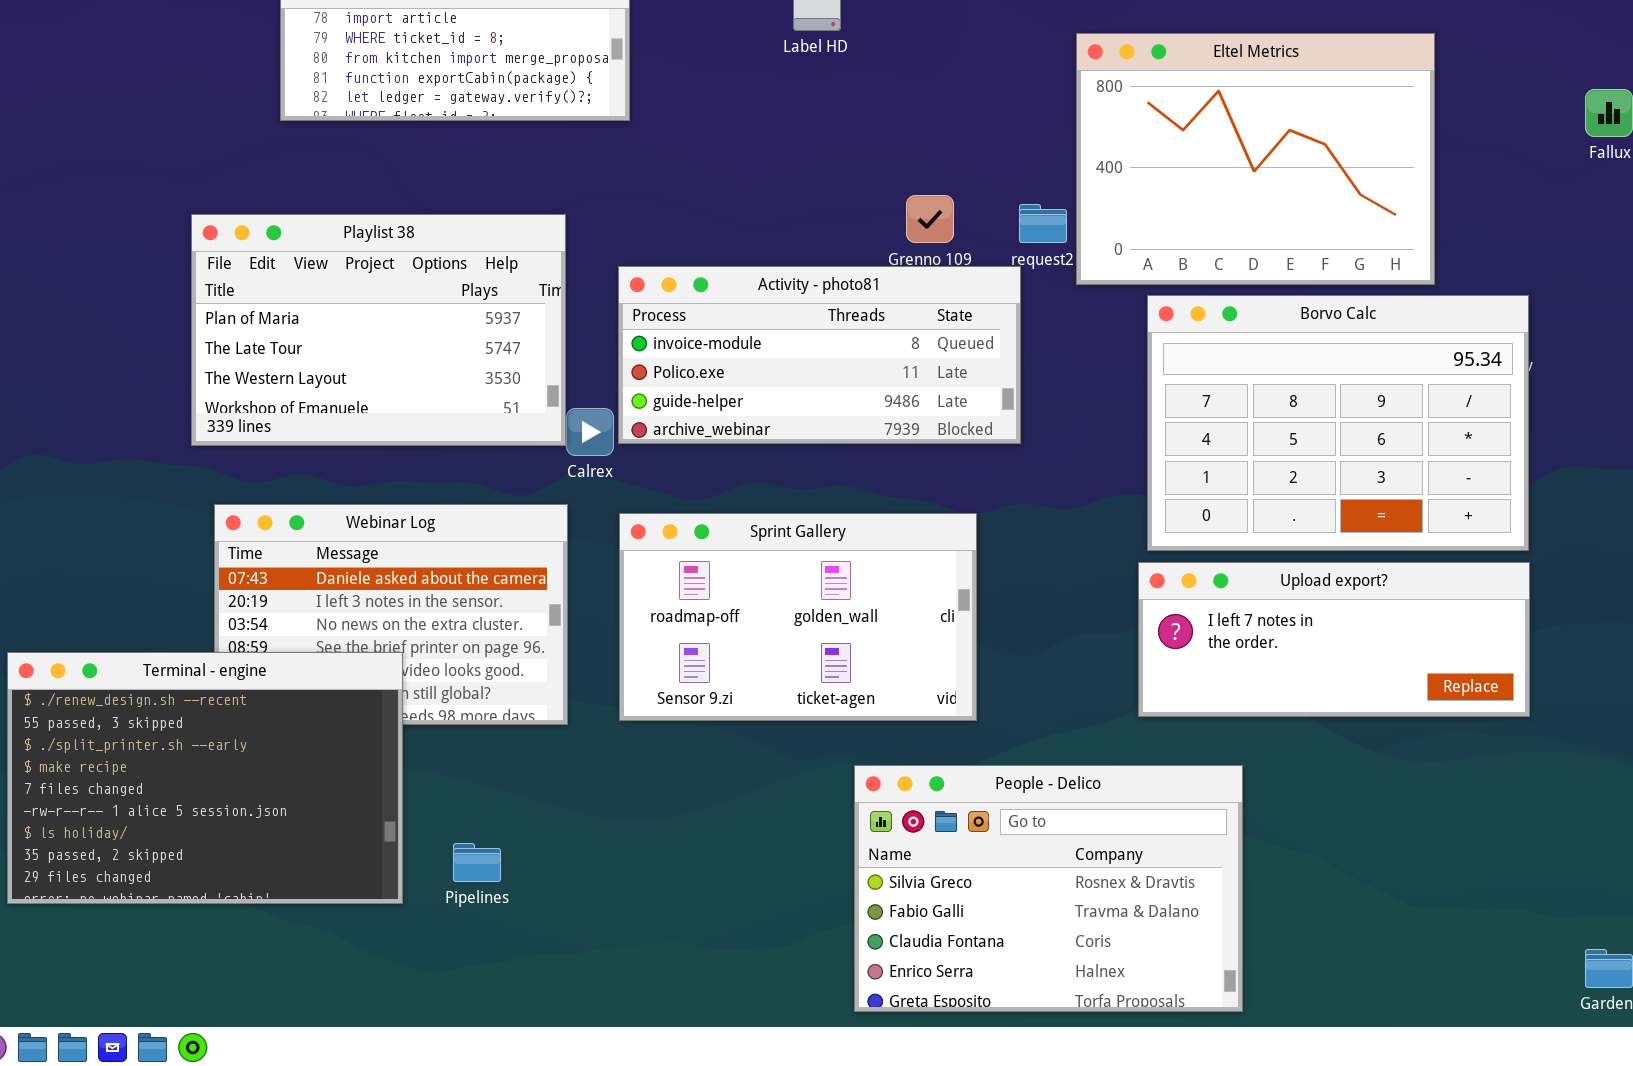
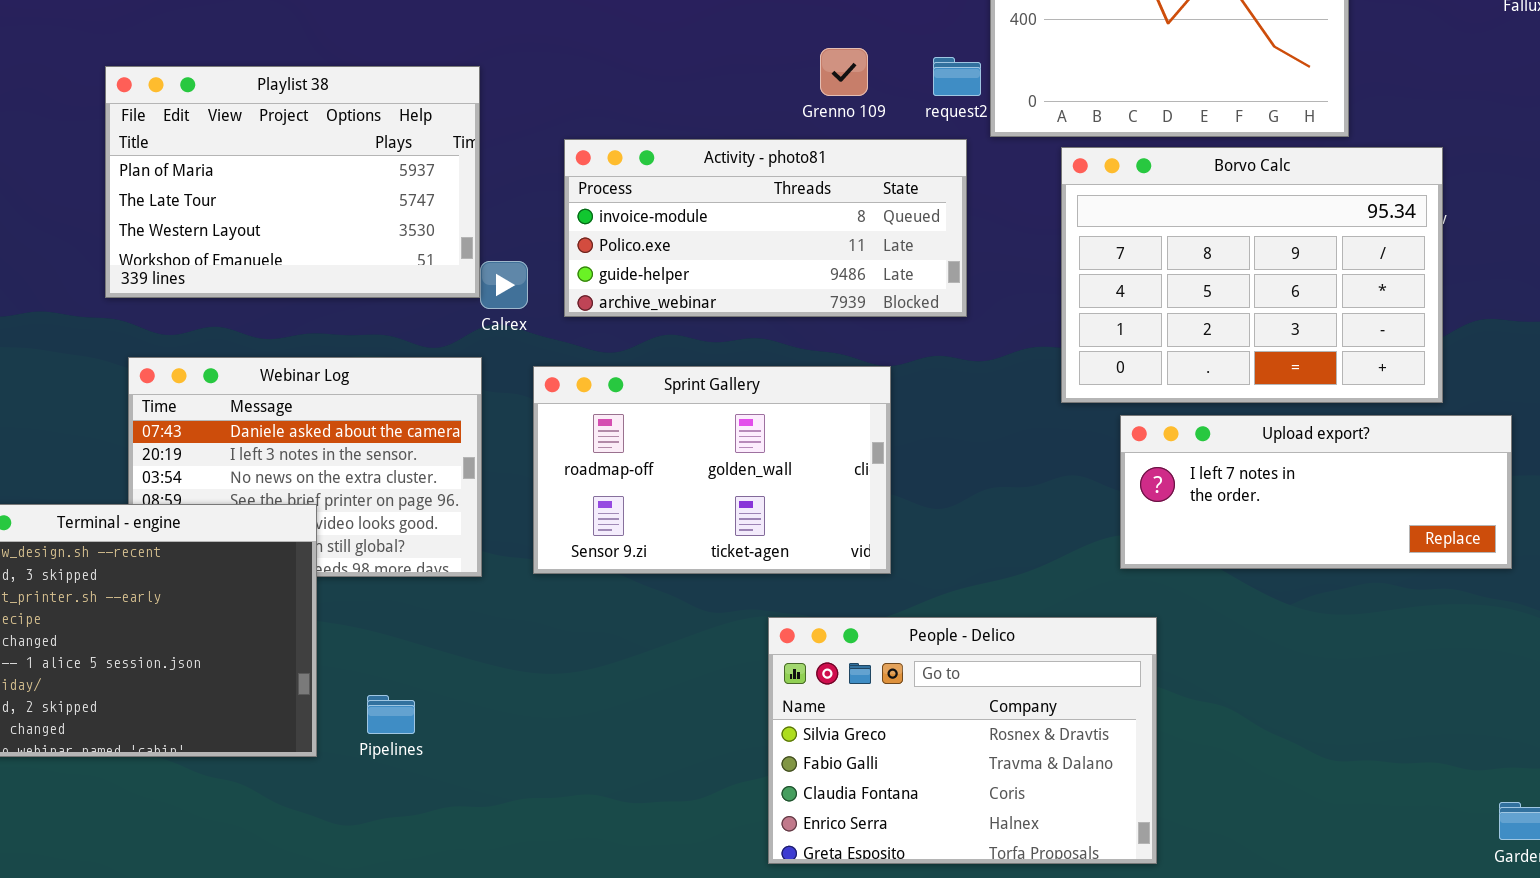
Activity - photo81: [618,266,1021,444] -> [564,139,967,317], moved
Upload export?: [1138,562,1530,717] -> [1120,415,1512,569], moved

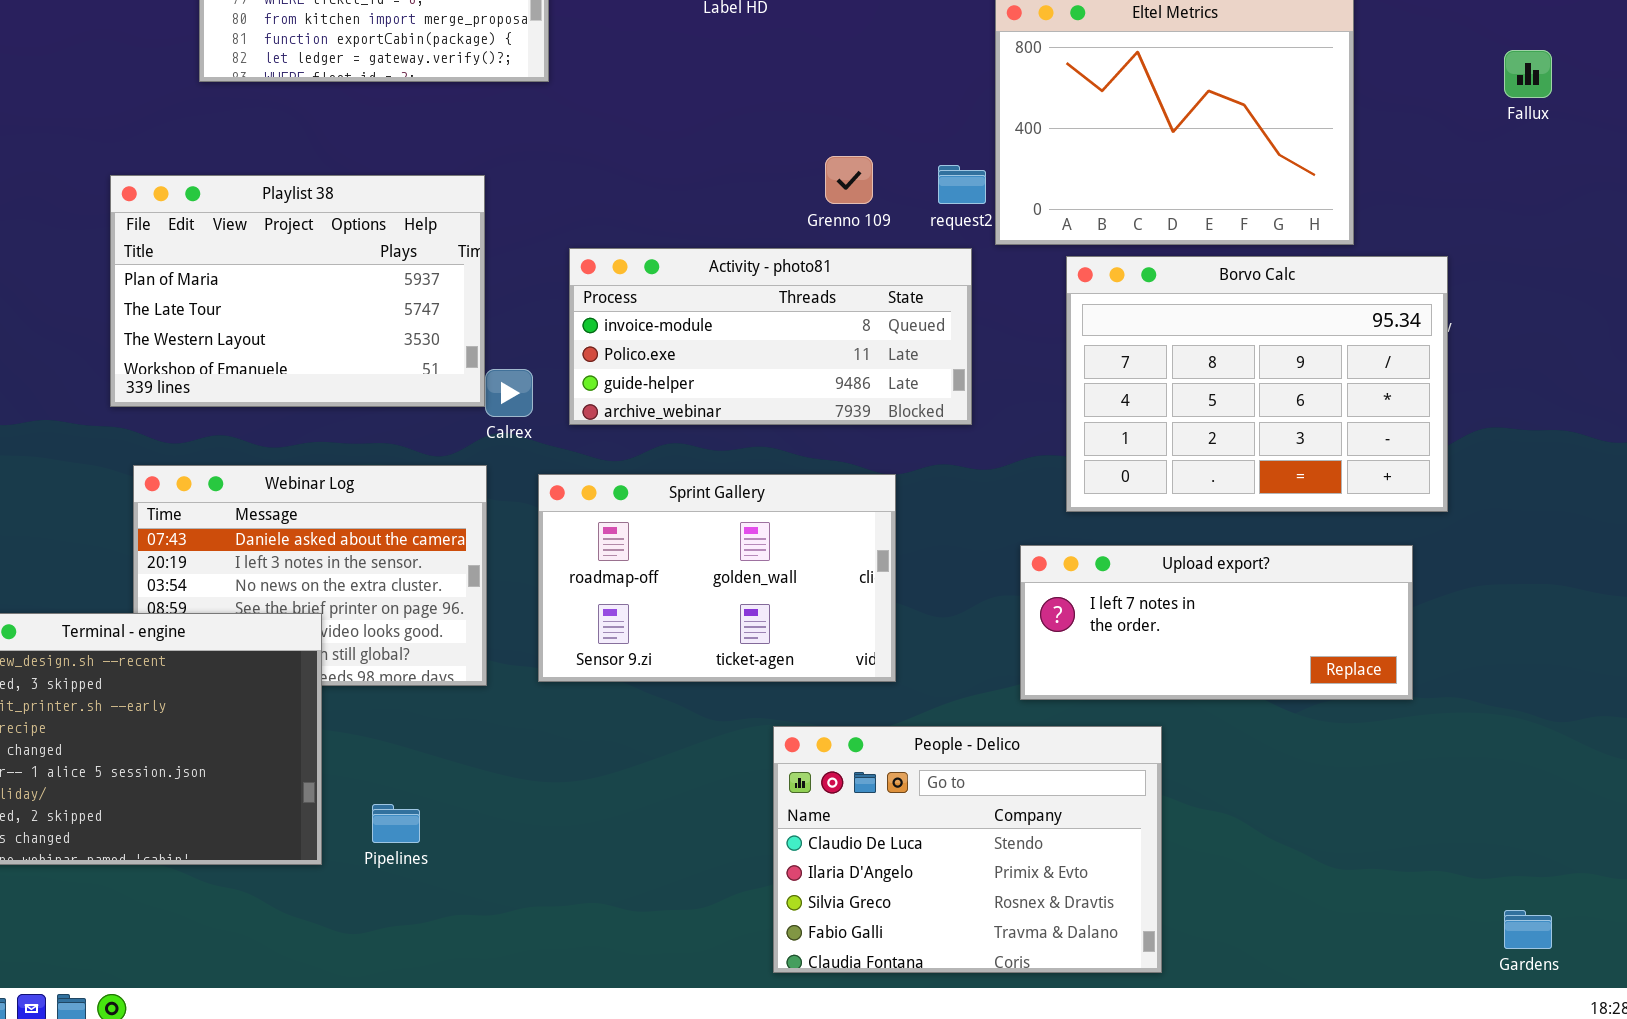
Upload export?: [1120,415,1512,569] -> [1020,545,1413,700], moved
People - Delico: [768,617,1157,864] -> [773,726,1162,973], scrolled up 2 rows

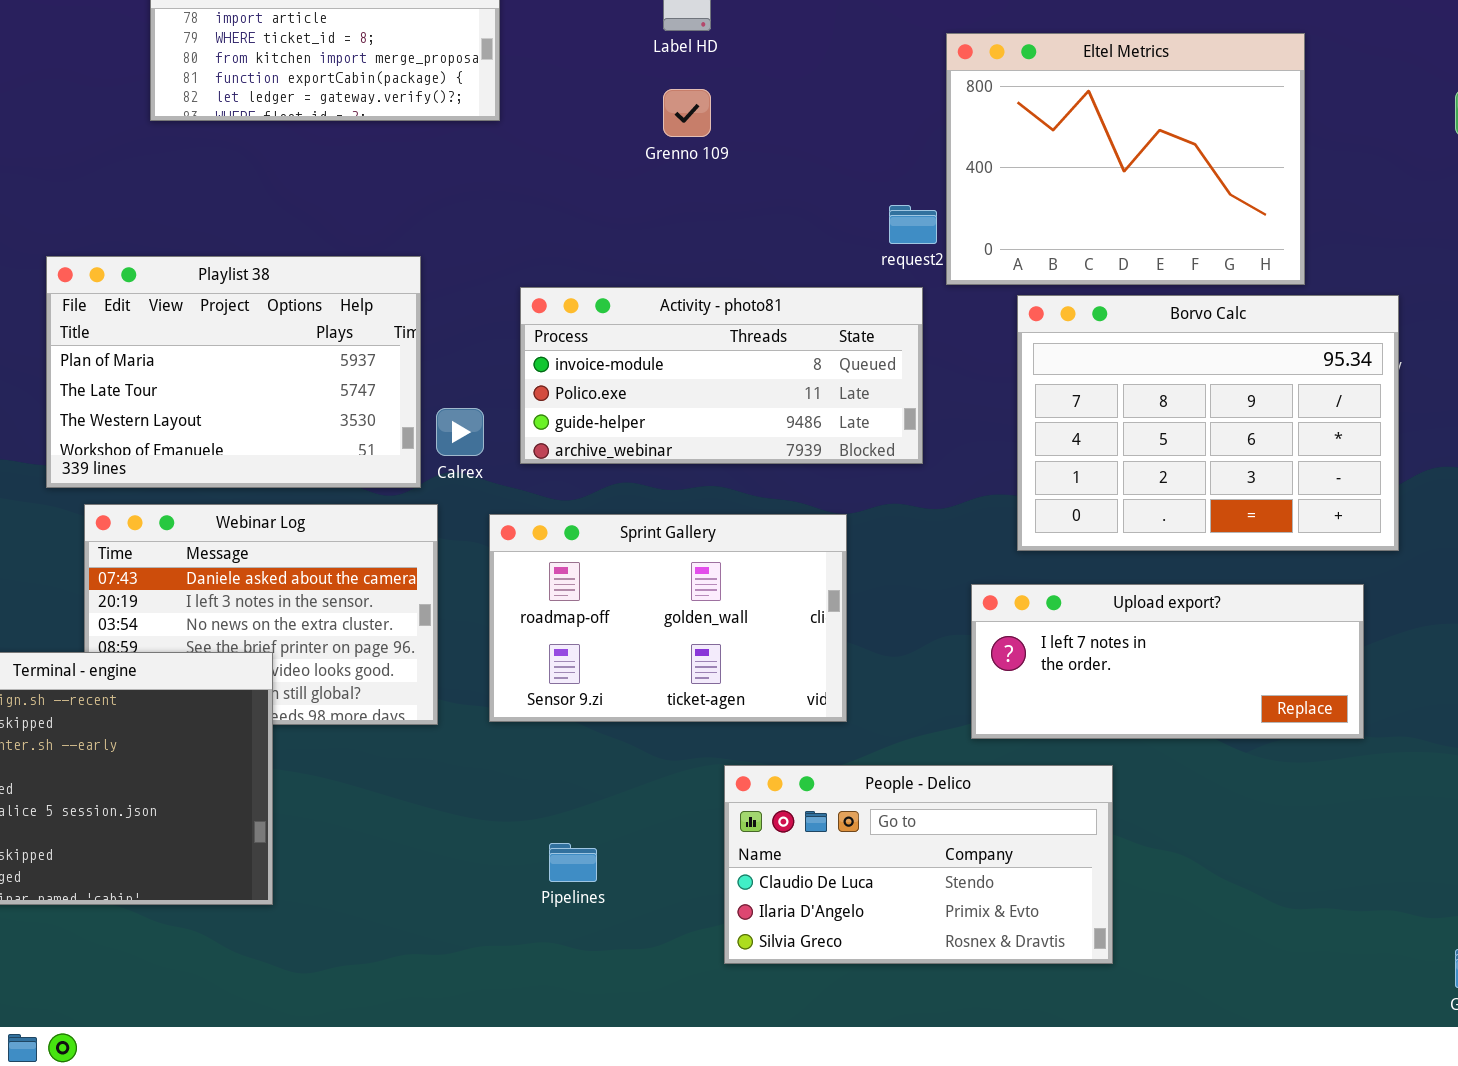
Grenno 109: [825,156,873,204] -> [663,89,711,137], moved
Playlist 38: [110,175,485,407] -> [46,256,421,488], moved
People - Delico: [773,726,1162,973] -> [724,765,1113,964], resized
Pipelines: [372,804,420,843] -> [549,843,597,882], moved

